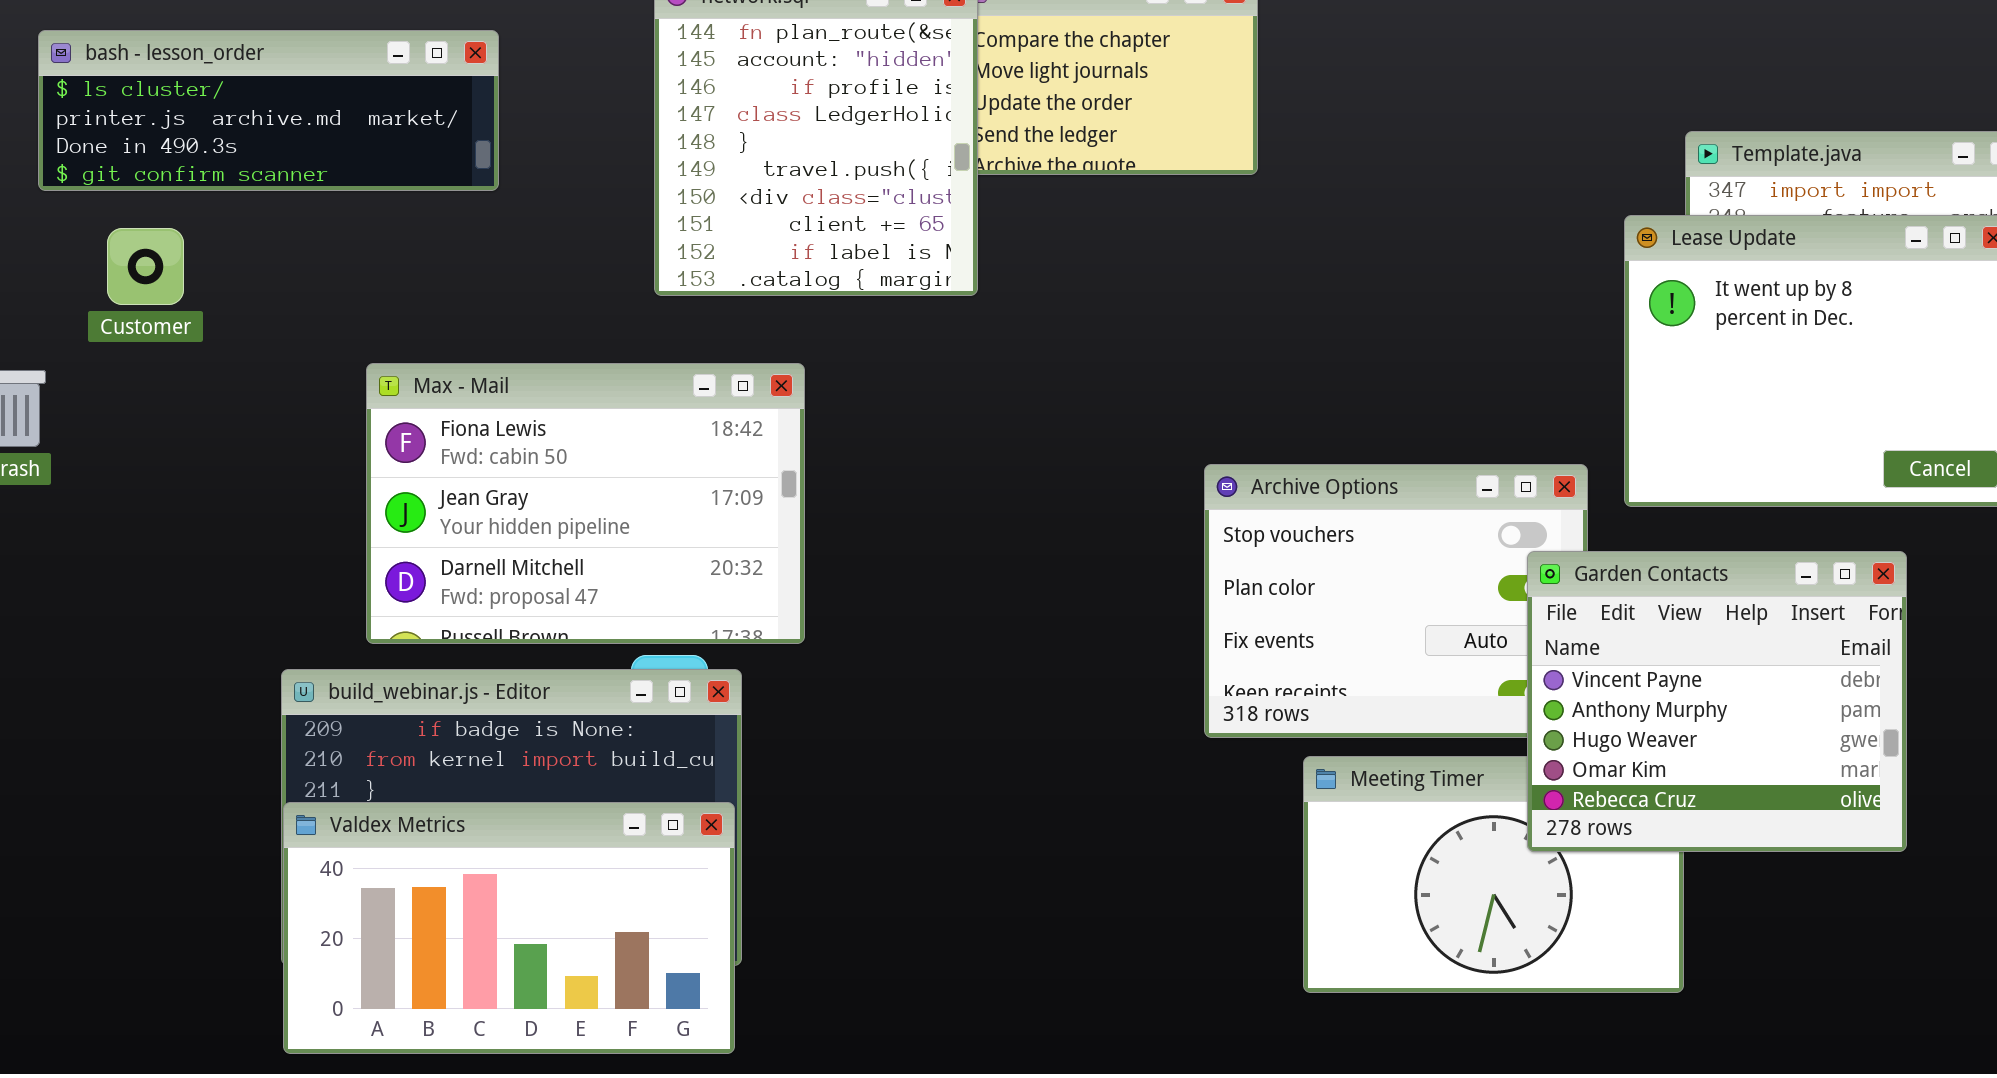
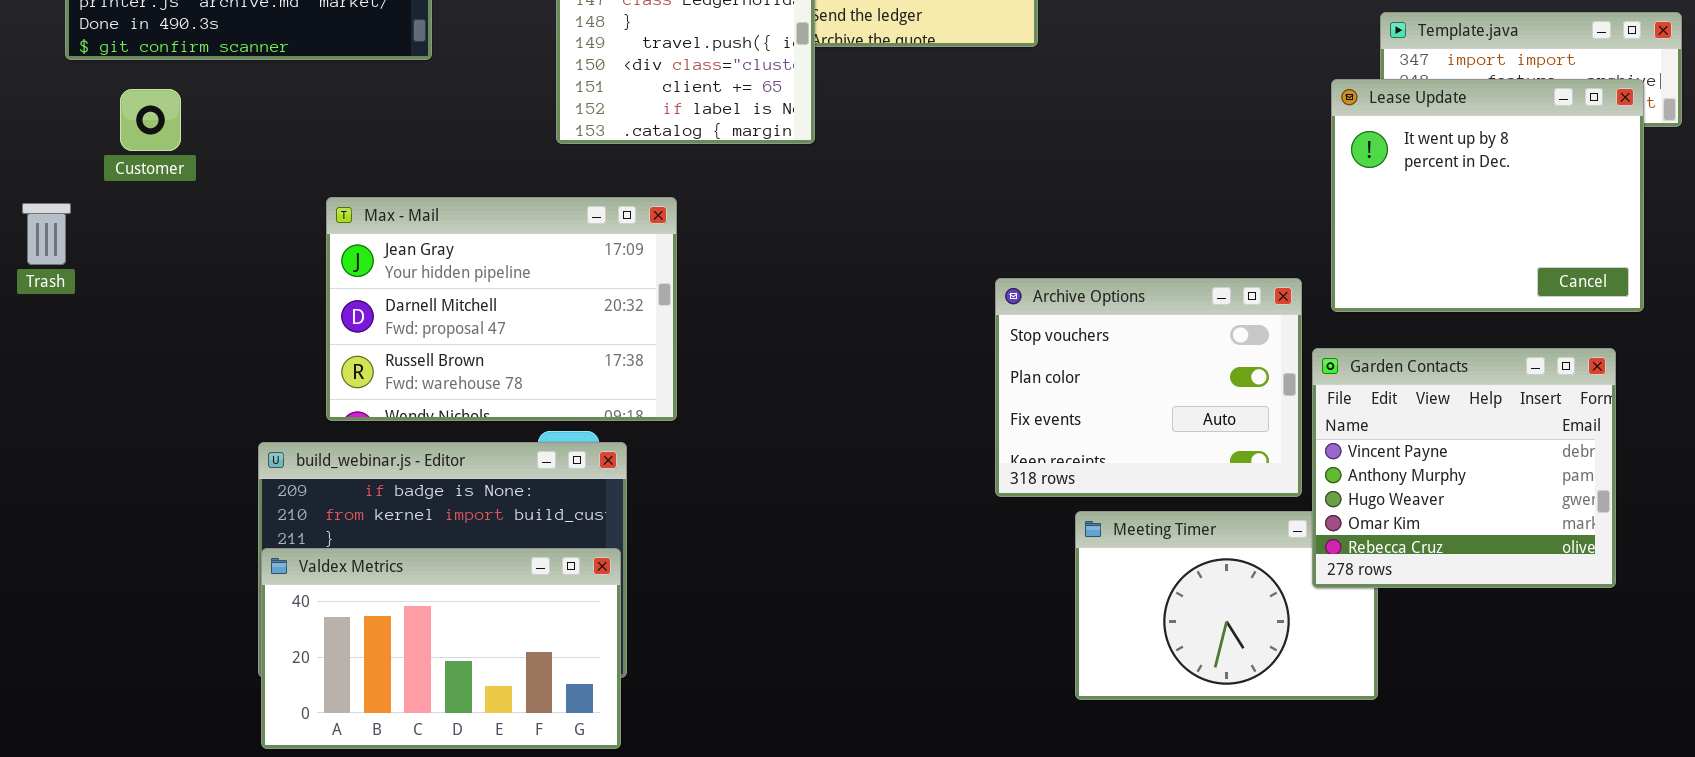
Max - Mail: [366,363,805,644] -> [326,197,677,421], scrolled down 1 row
Garden Contacts: [1527,551,1907,852] -> [1312,348,1616,588], moved

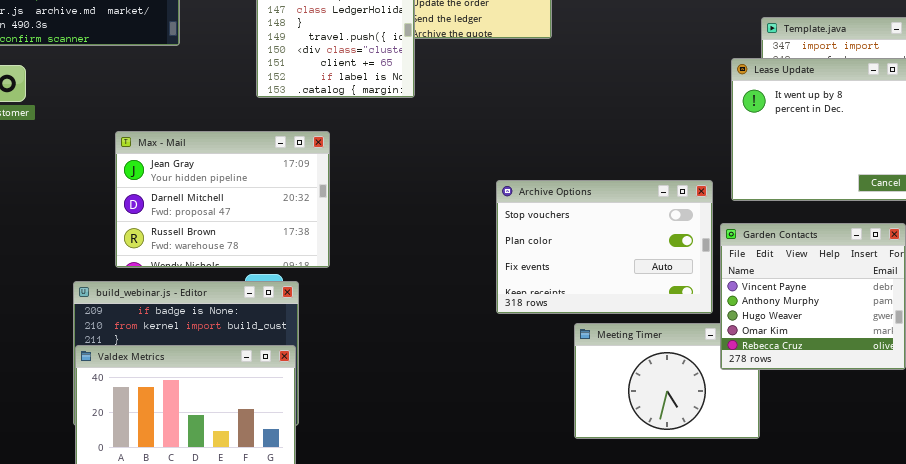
Archive Options: [995,278,1302,497] -> [496,180,713,314], resized

